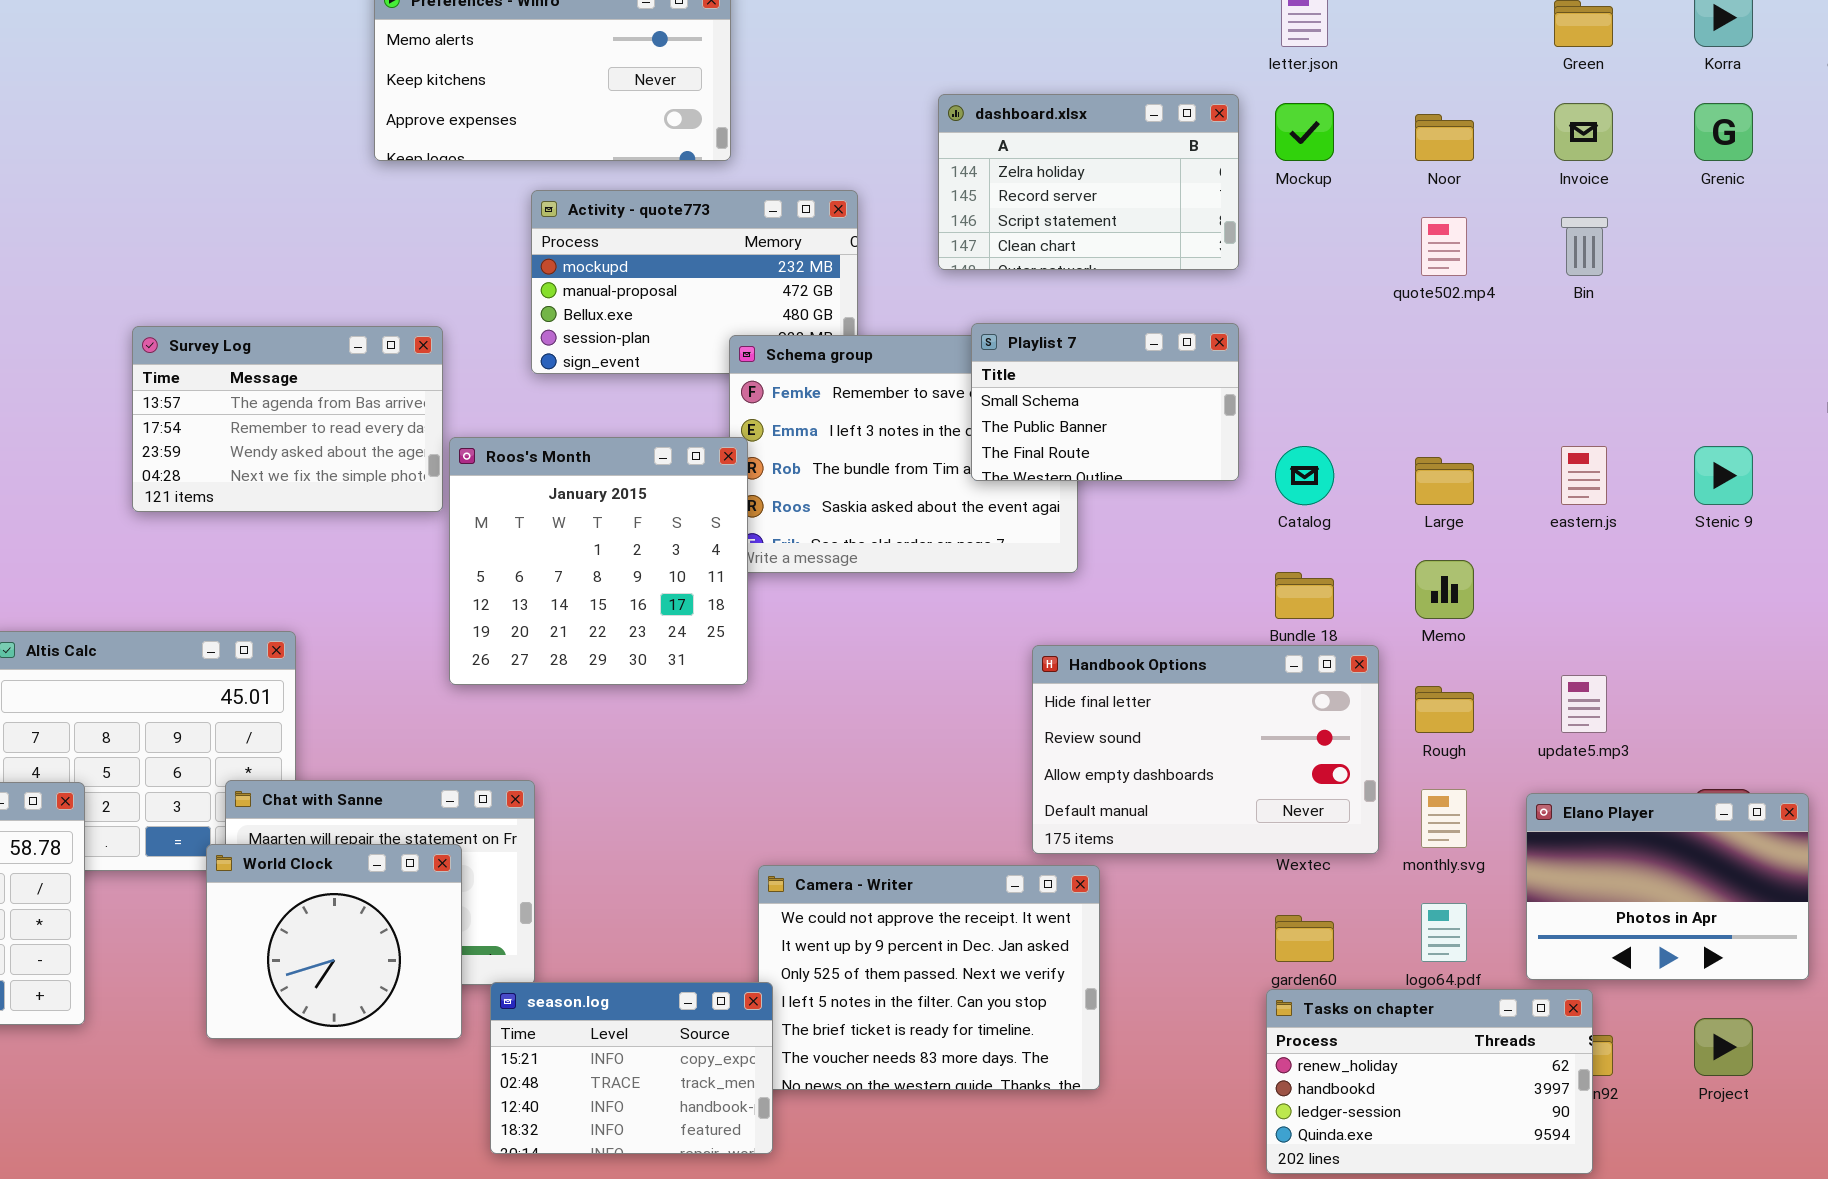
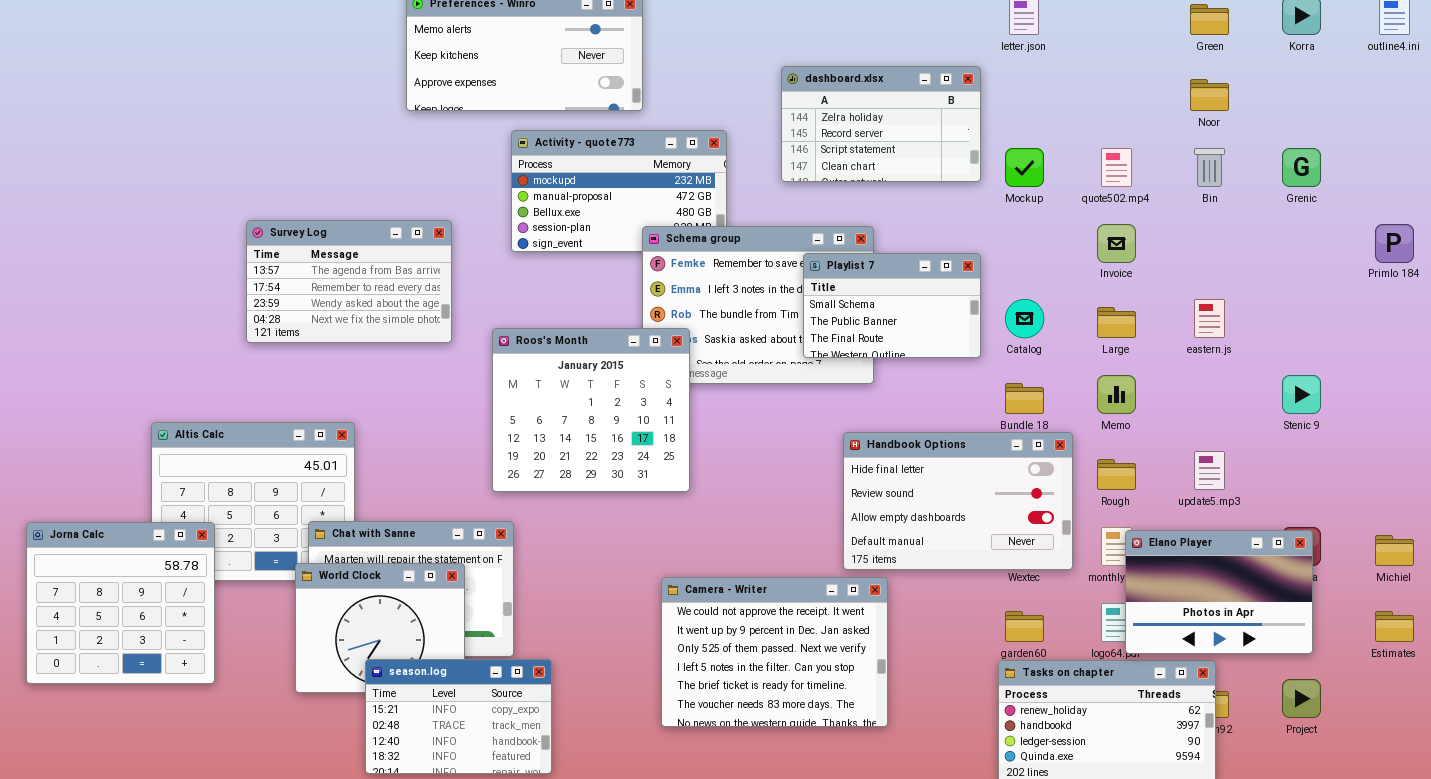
Mockup: [1275,103,1334,161] -> [1005,148,1044,187], moved
Invoice: [1554,103,1613,161] -> [1097,224,1136,263], moved
Grenic: [1694,103,1753,161] -> [1282,148,1321,187], moved
Noor: [1415,114,1474,161] -> [1190,79,1229,111], moved
Playlist 7: [971,323,1239,481] -> [803,253,981,358], moved
Roos's Month: [449,437,748,685] -> [492,328,690,492], moved
Stenic 9: [1694,446,1753,505] -> [1282,375,1321,414], moved
Elano Player: [1526,793,1809,980] -> [1125,530,1313,654], moved
season.log: [490,982,773,1154] -> [365,659,552,774], moved

